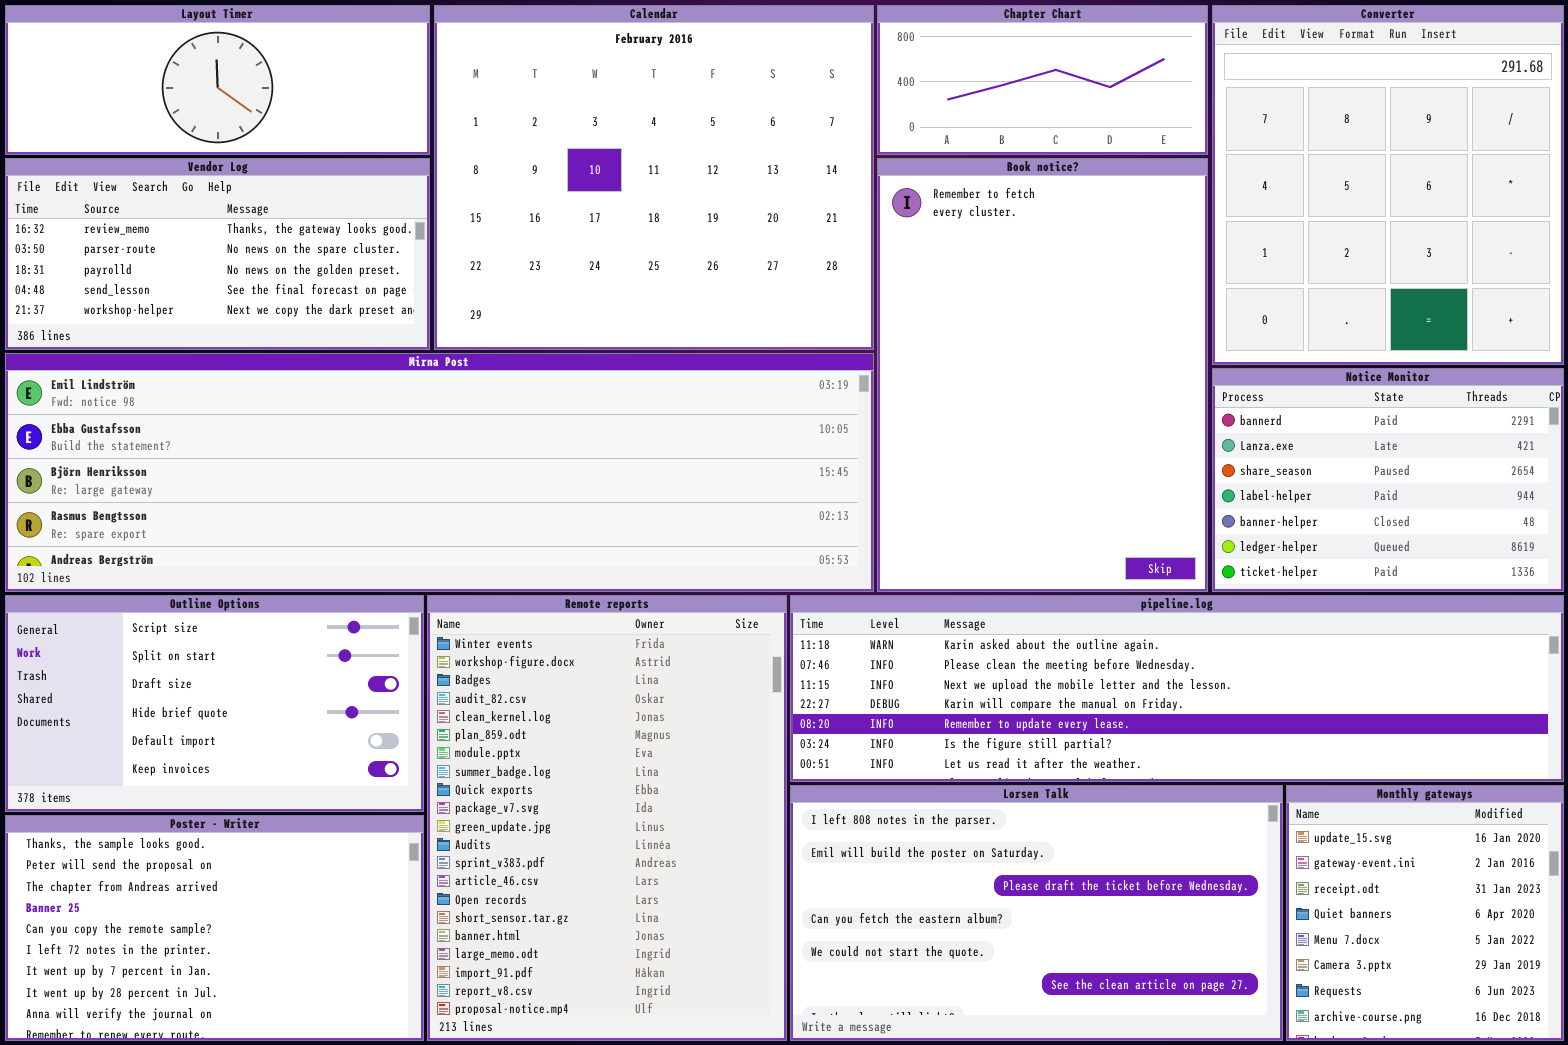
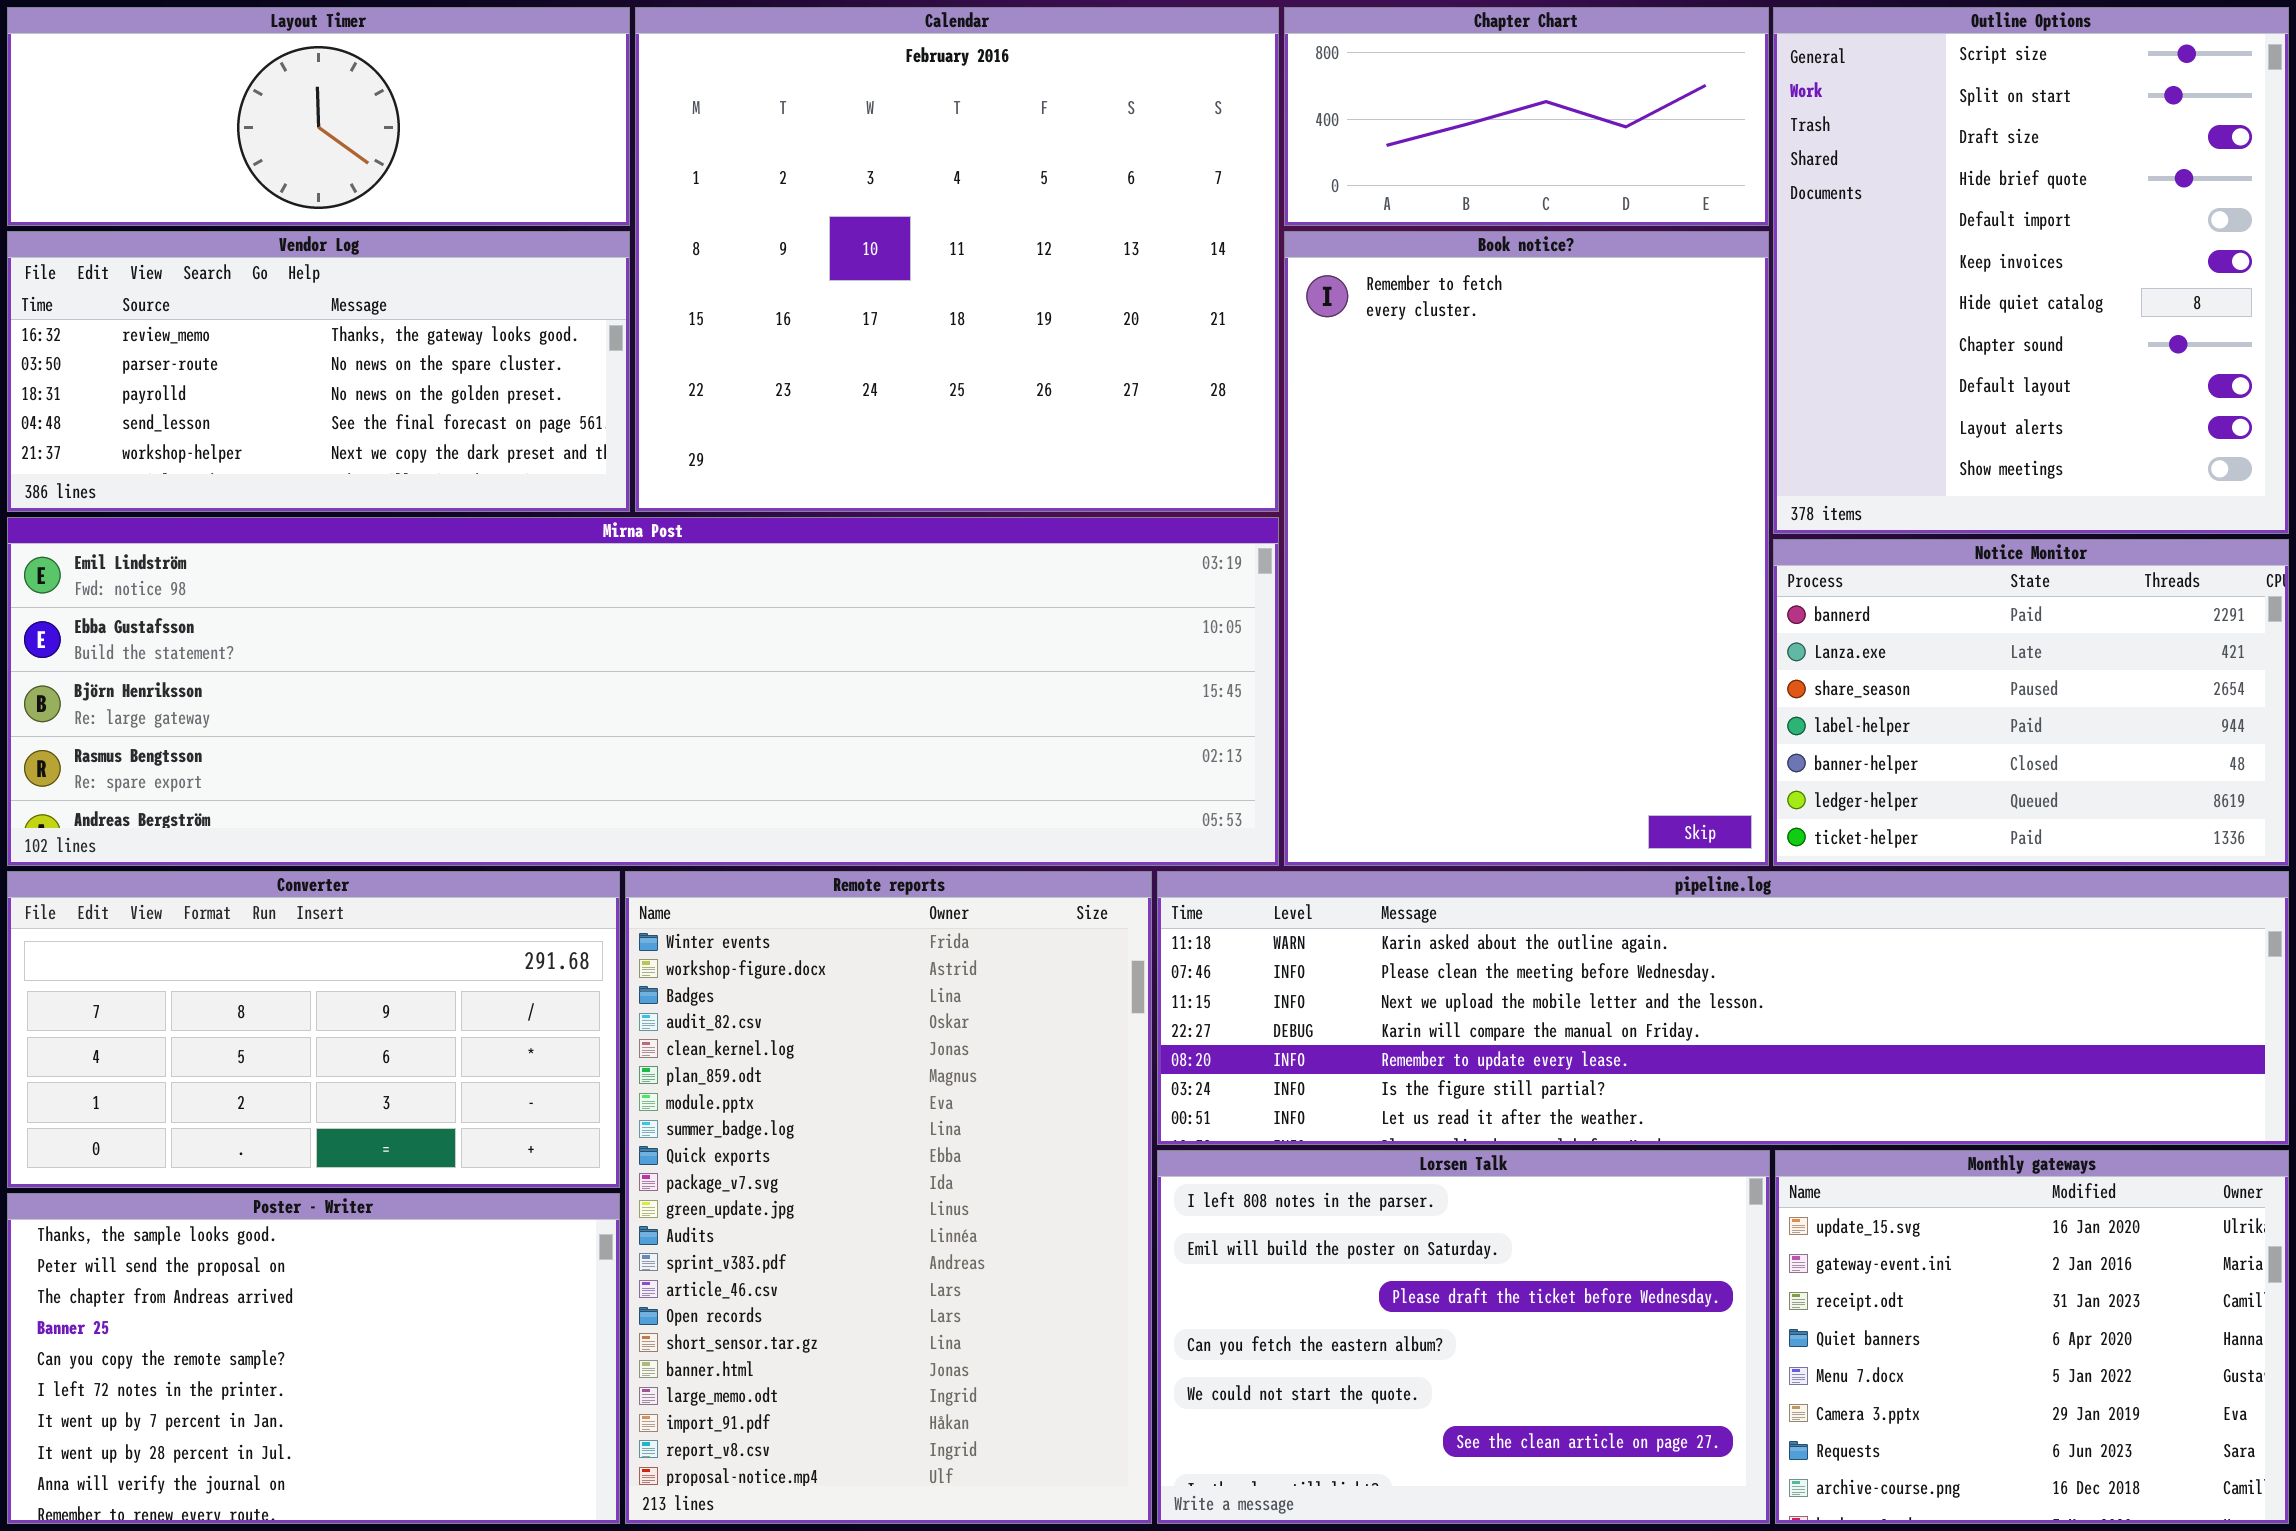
Converter: [1212,5,1564,365] -> [7,871,620,1188], moved, resized
Outline Options: [5,595,424,812] -> [1773,7,2289,534], moved, resized
Lorsen Talk: [790,785,1283,1041] -> [1157,1150,1770,1524], resized
Monthly gateways: [1286,785,1564,1041] -> [1775,1150,2289,1524], resized

